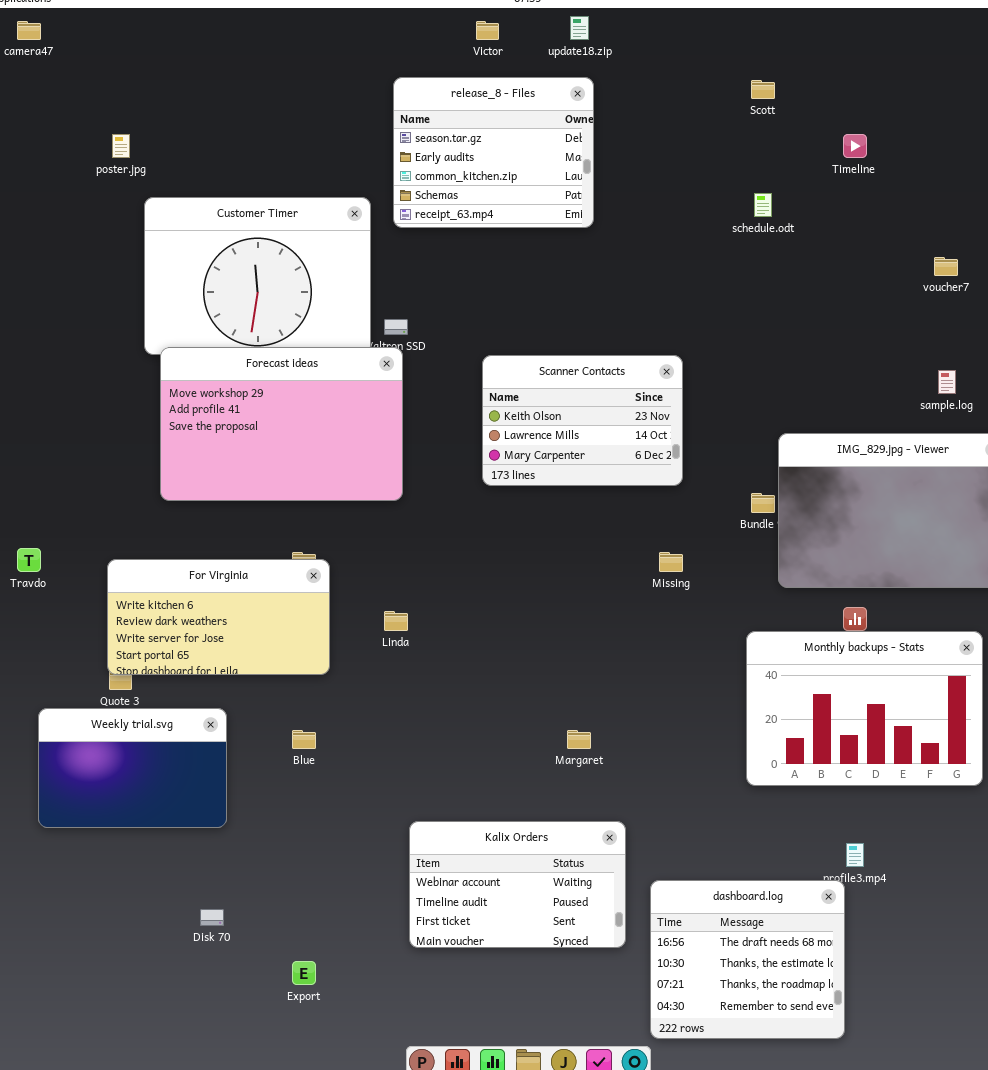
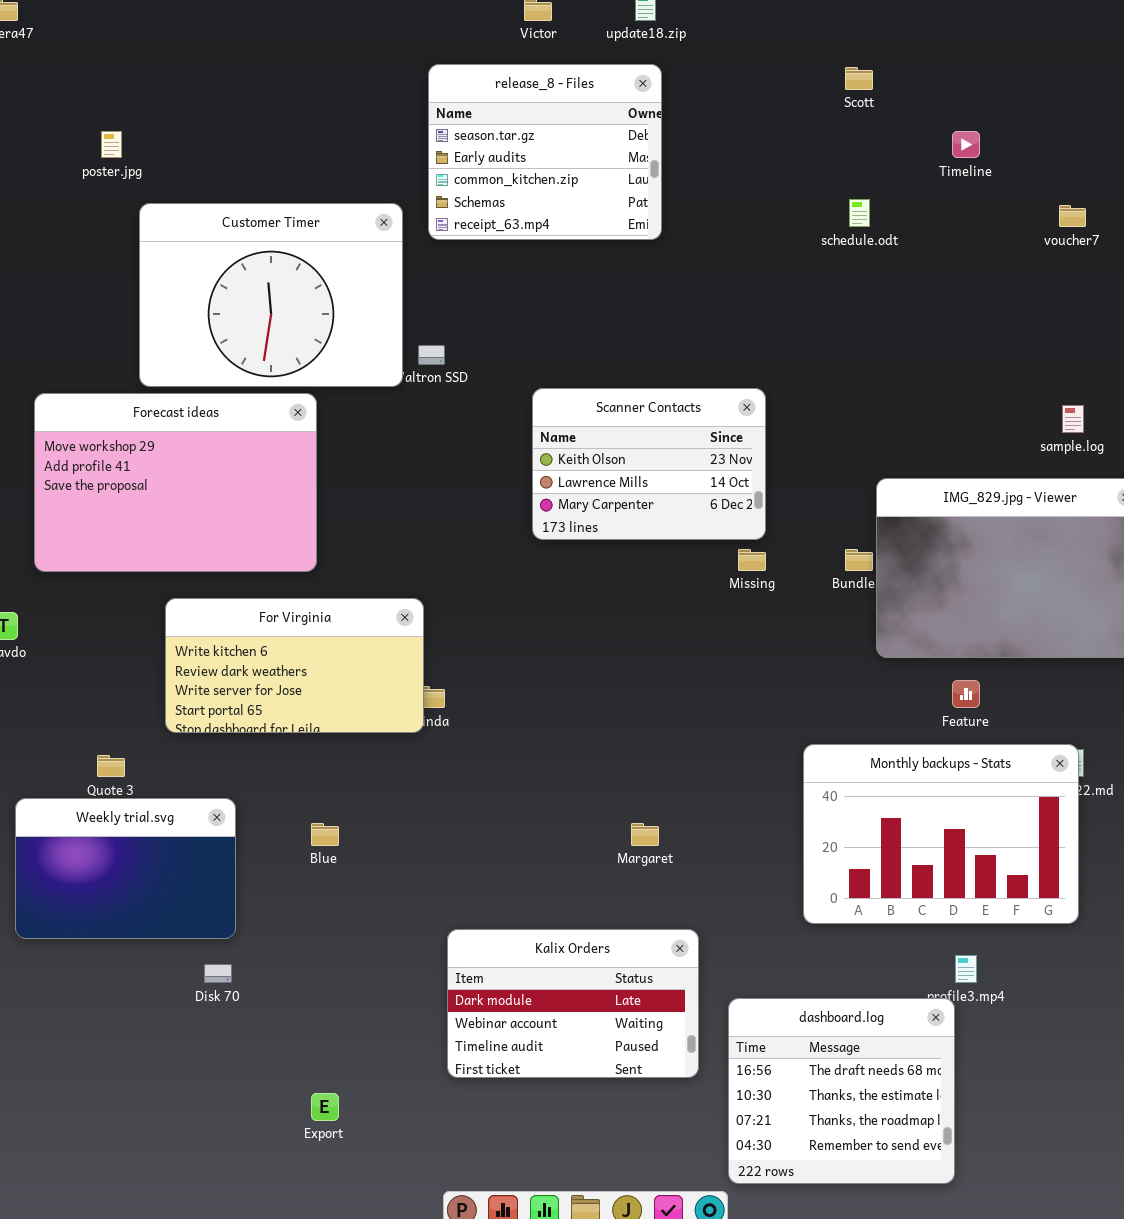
voucher7: [934,257,958,276] -> [1059,205,1086,227], moved
Forecast ideas: [160,347,403,501] -> [34,393,317,572], moved
Missing: [659,552,683,572] -> [738,549,766,571], moved
For Virginia: [107,559,330,675] -> [165,598,424,733], moved
Monthly backups - Stats: [746,631,983,786] -> [803,744,1079,924], moved
Kalix Orders: [409,821,626,948] -> [447,929,699,1078], scrolled up 1 row
Disk 70: [200,909,224,926] -> [204,964,232,983], moved

